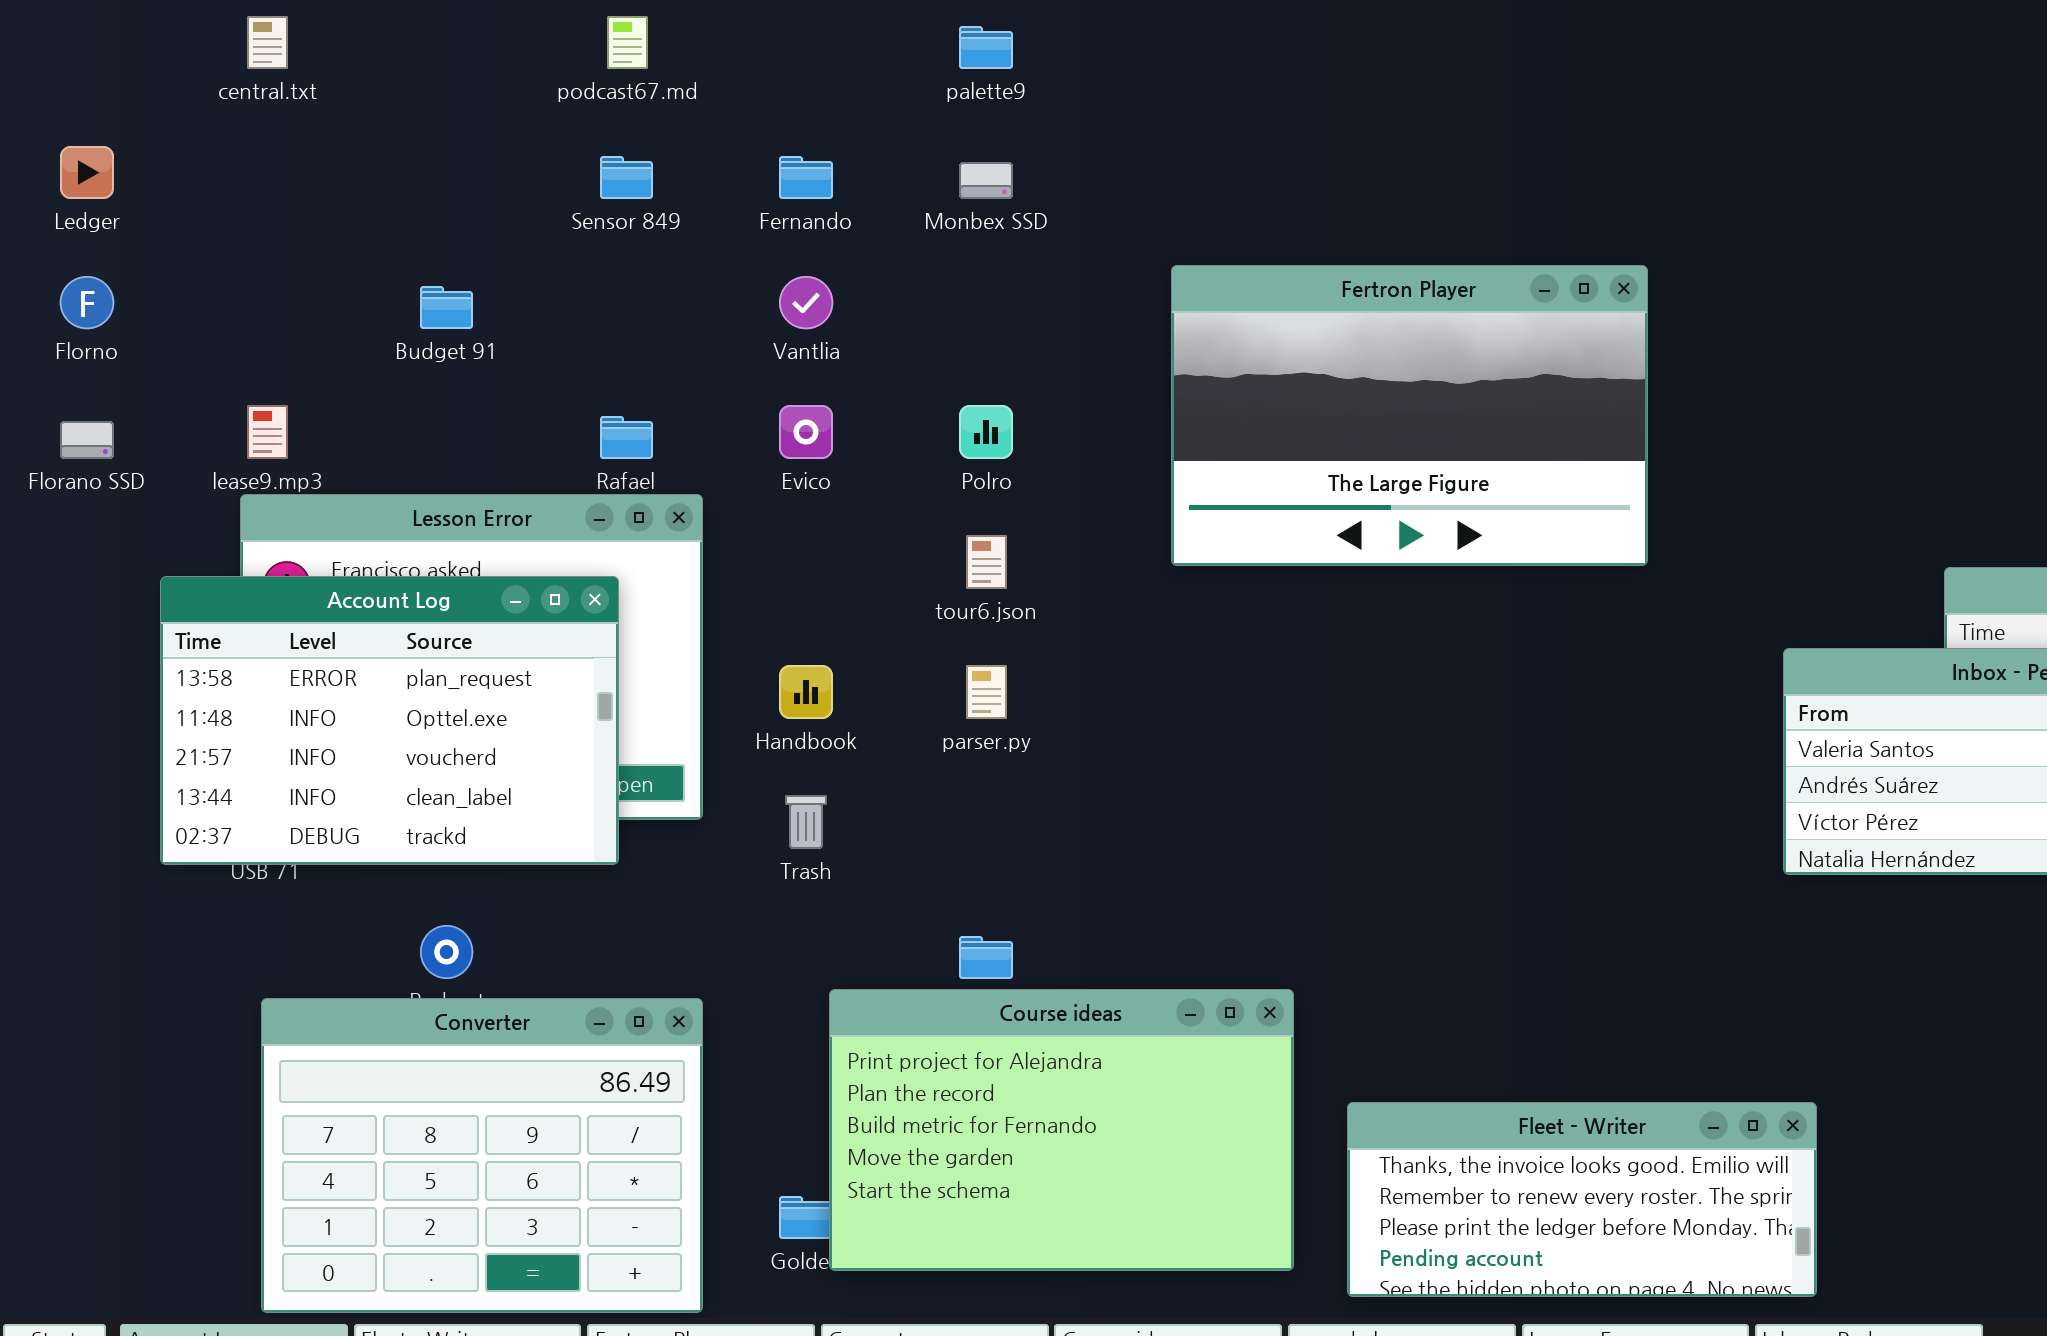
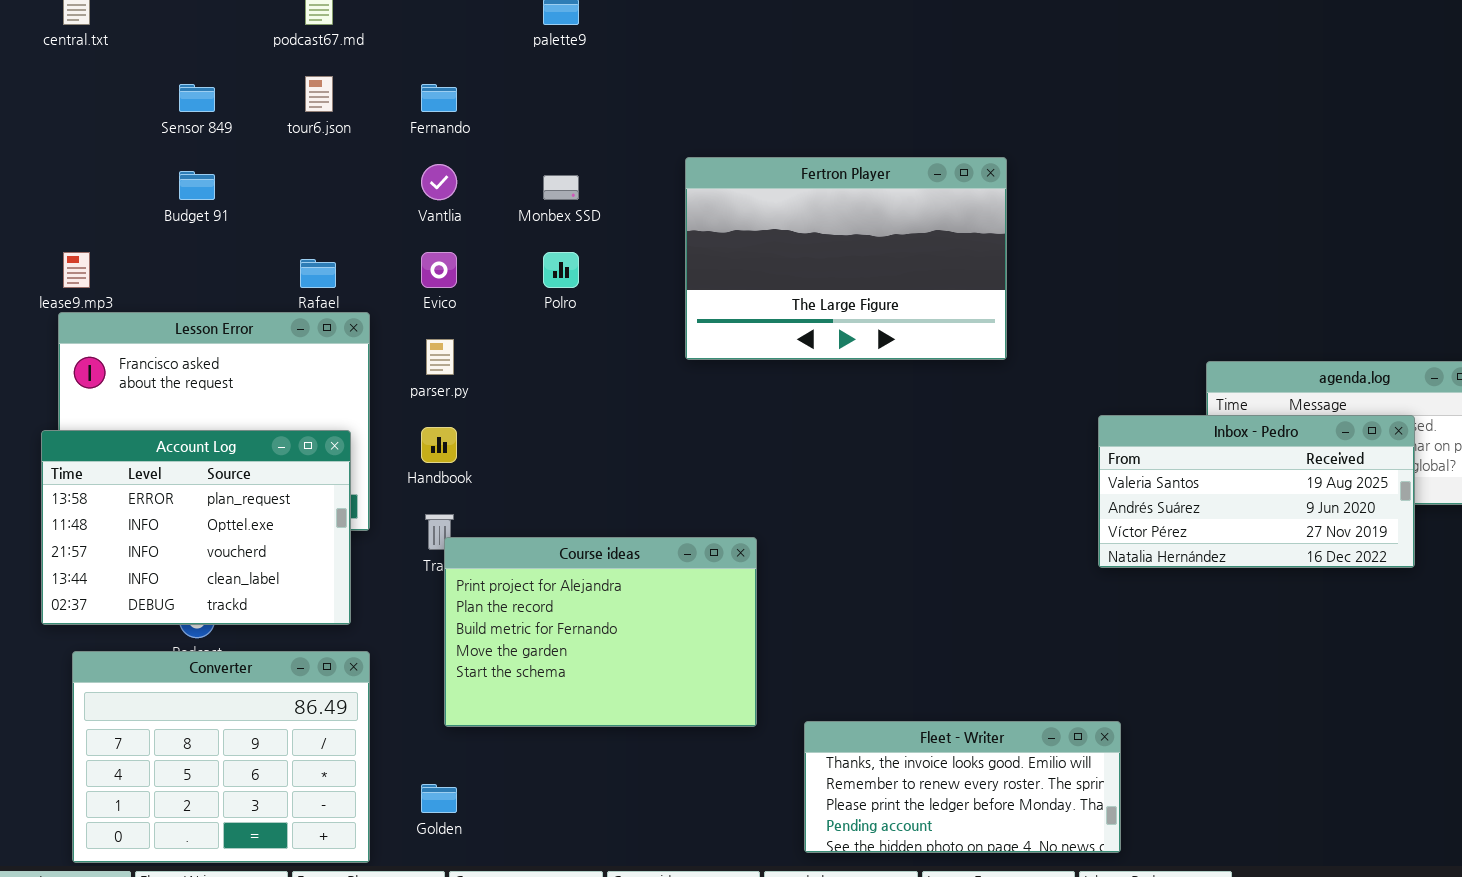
Sensor 849: [600,156,653,199] -> [179,84,215,112], moved
Monbex SSD: [959,162,1013,199] -> [543,175,579,200], moved
tour6.json: [966,535,1007,589] -> [305,76,333,112], moved
Account Log: [160,576,619,865] -> [41,430,351,625], moved
parser.py: [966,665,1007,719] -> [426,339,454,375], moved
Course ideas: [829,989,1294,1271] -> [444,537,757,727], moved

